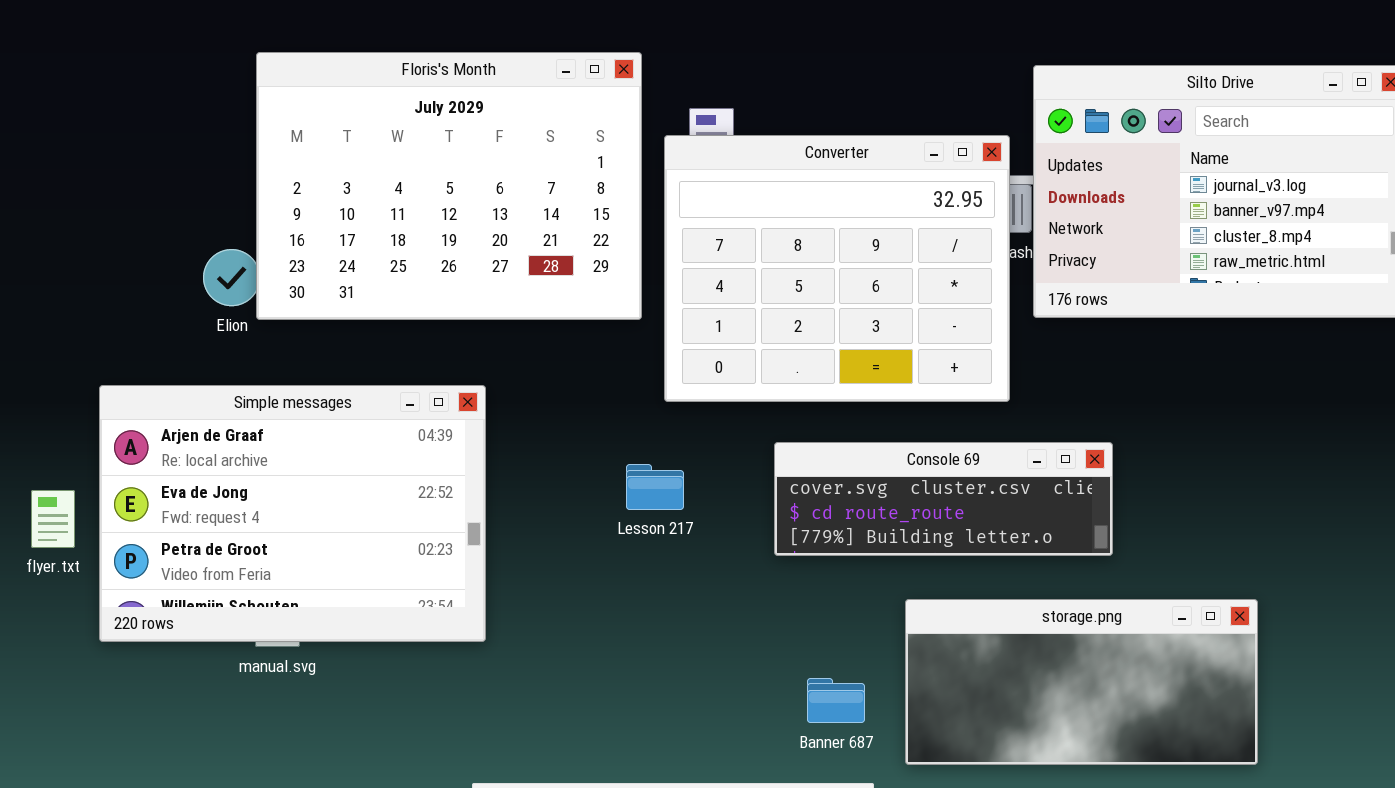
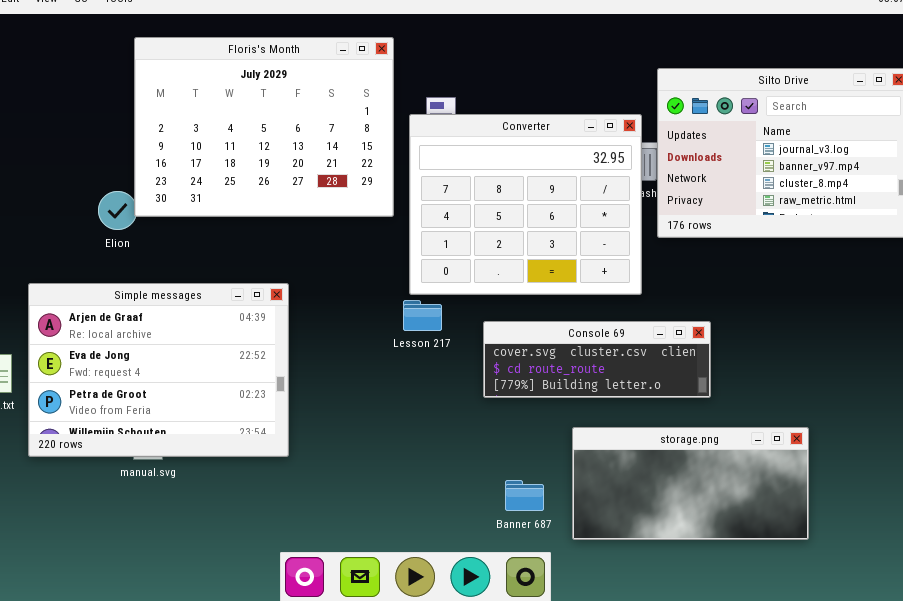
Floris's Month: [256,52,642,320] -> [134,37,394,217], moved
Lesson 217: [626,464,684,510] -> [403,300,442,331], moved

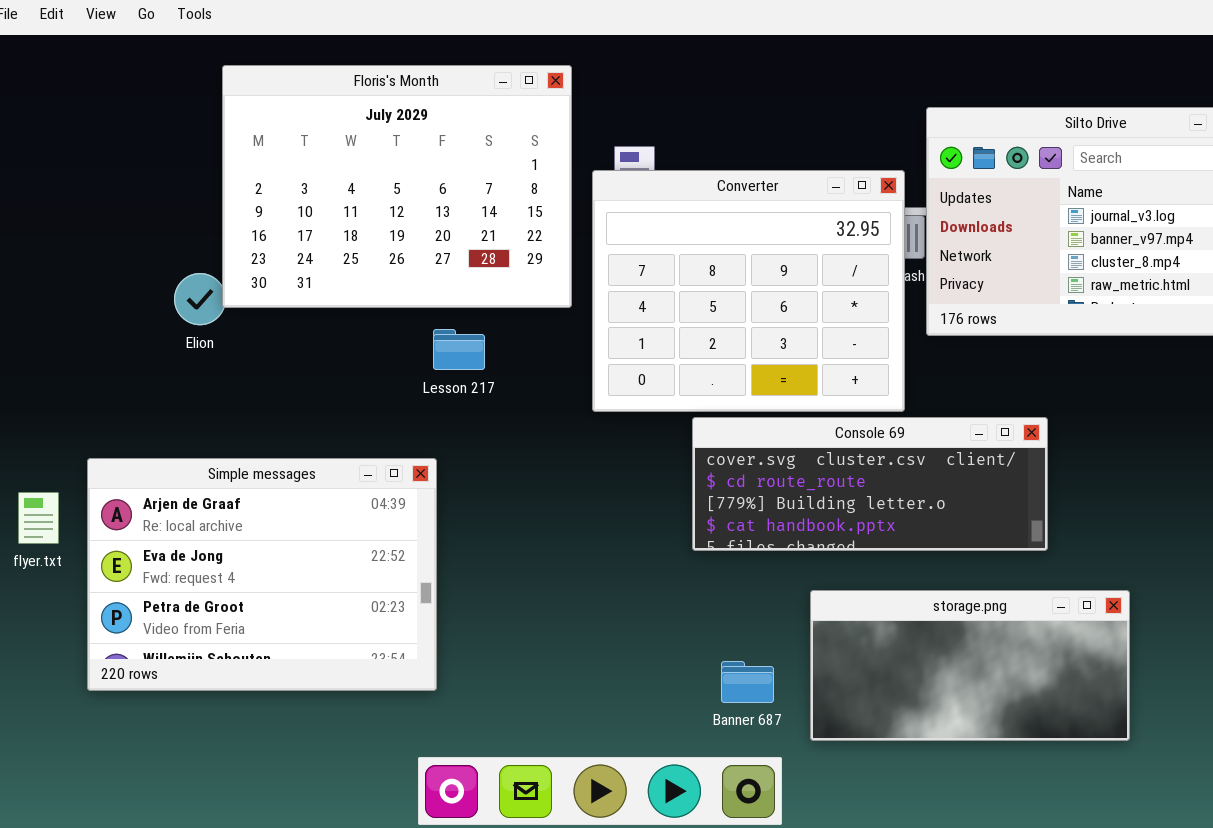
Simple messages: [28,283,289,457] -> [87,458,437,691], moved
Lesson 217: [403,300,442,331] -> [433,329,485,370], moved
Console 69: [483,321,711,398] -> [692,417,1048,551], resized

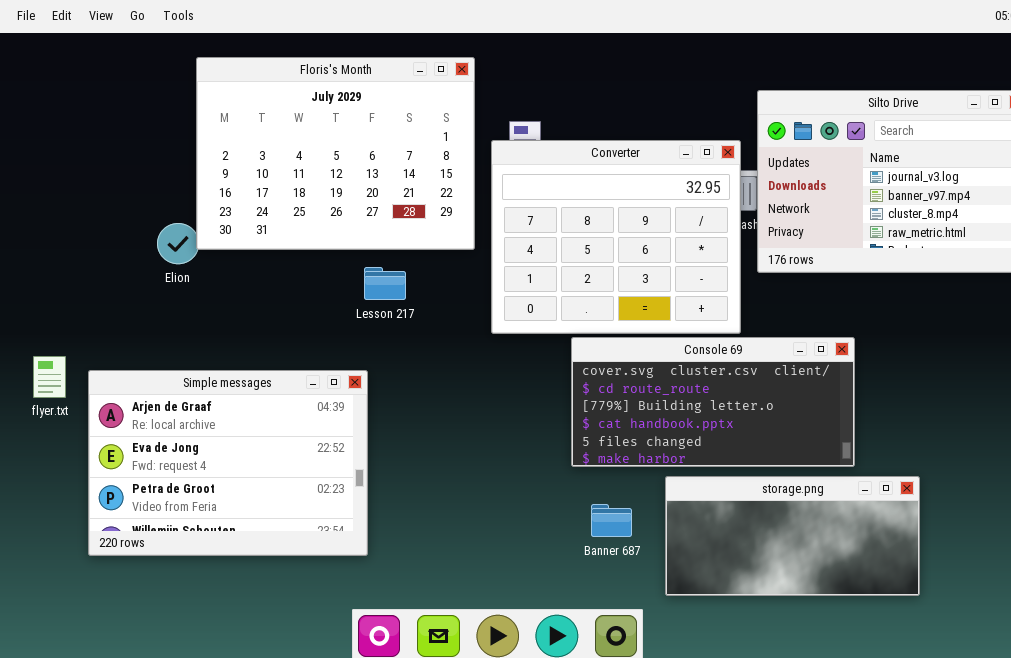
Console 69: [692,417,1048,551] -> [571,337,855,467], resized
flyer.txt: [18,492,59,544] -> [33,356,66,398], moved
Banner 687: [721,661,774,703] -> [591,504,632,537], moved

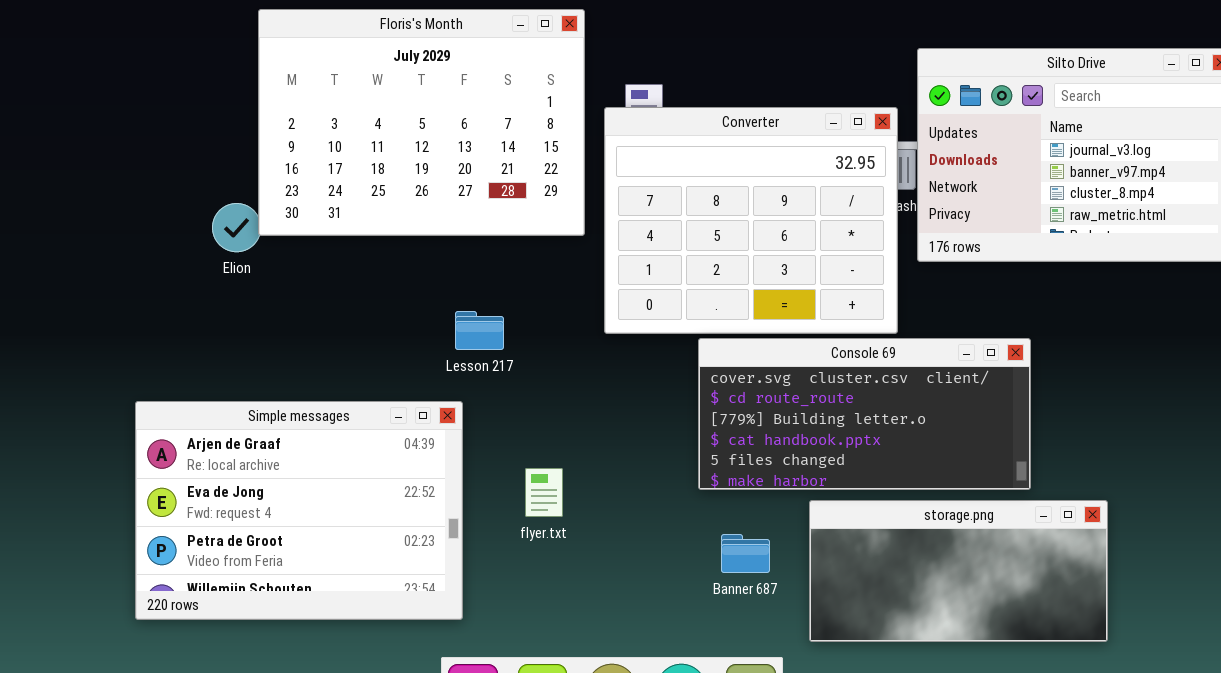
Lesson 217: [364,267,406,300] -> [455,311,504,350], moved
flyer.txt: [33,356,66,398] -> [525,468,563,517], moved
Simple messages: [88,370,368,556] -> [135,401,463,620], moved

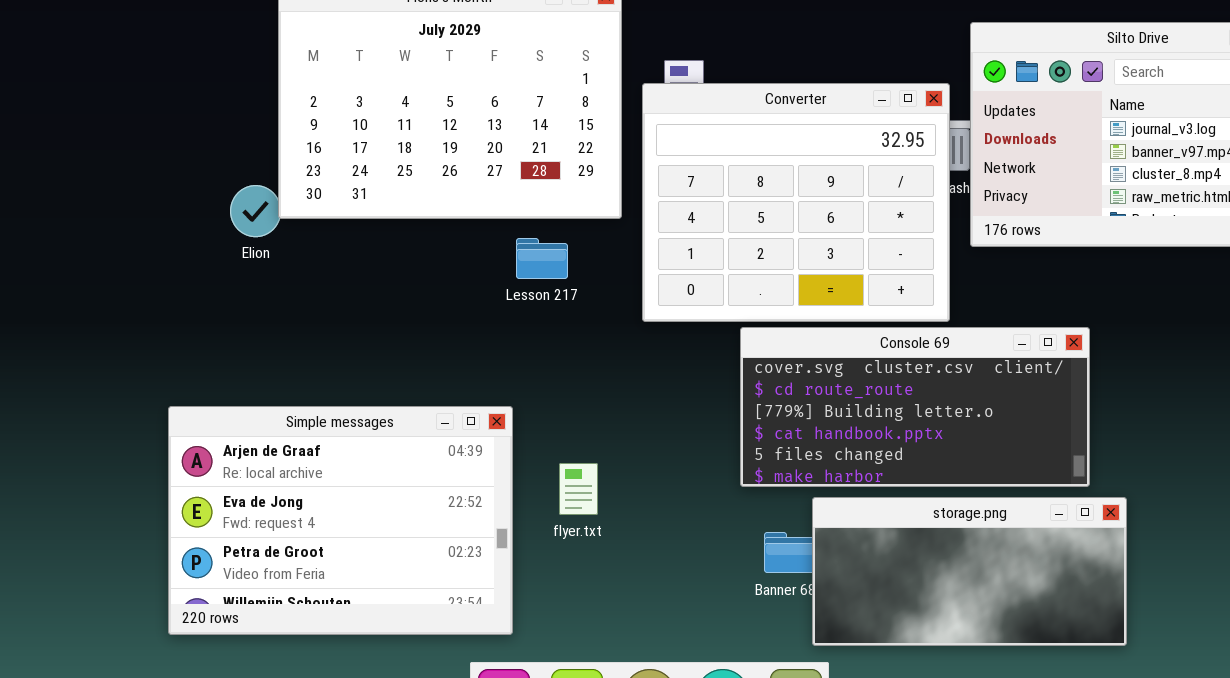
Lesson 217: [455,311,504,350] -> [516,238,568,279], moved
Simple messages: [135,401,463,620] -> [168,406,513,635], moved
storage.png: [809,500,1108,642] -> [812,497,1127,646], moved

